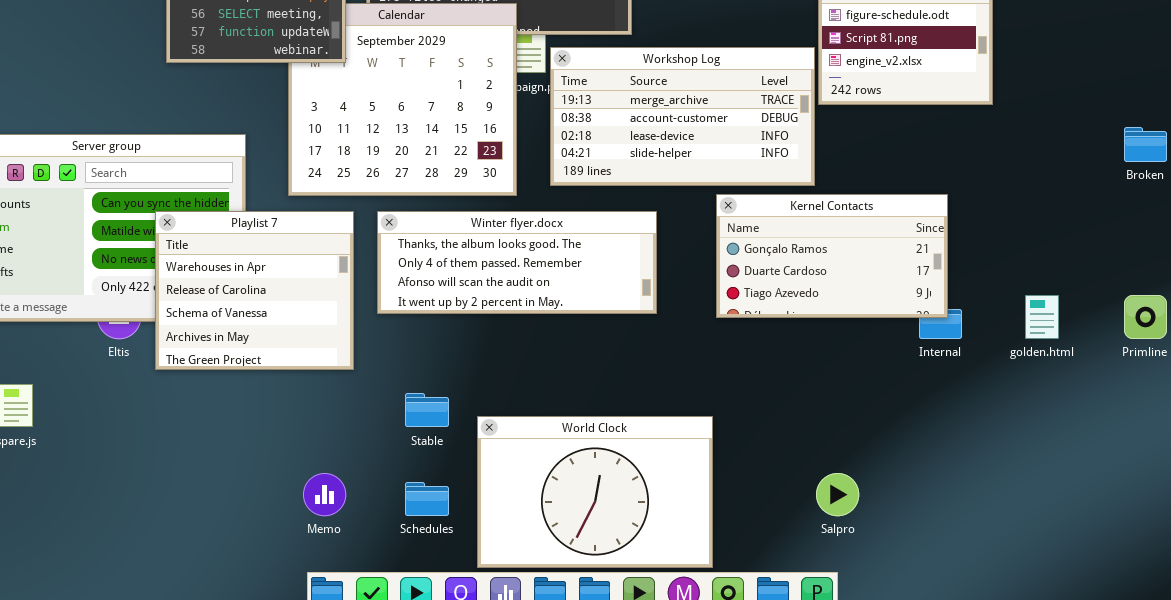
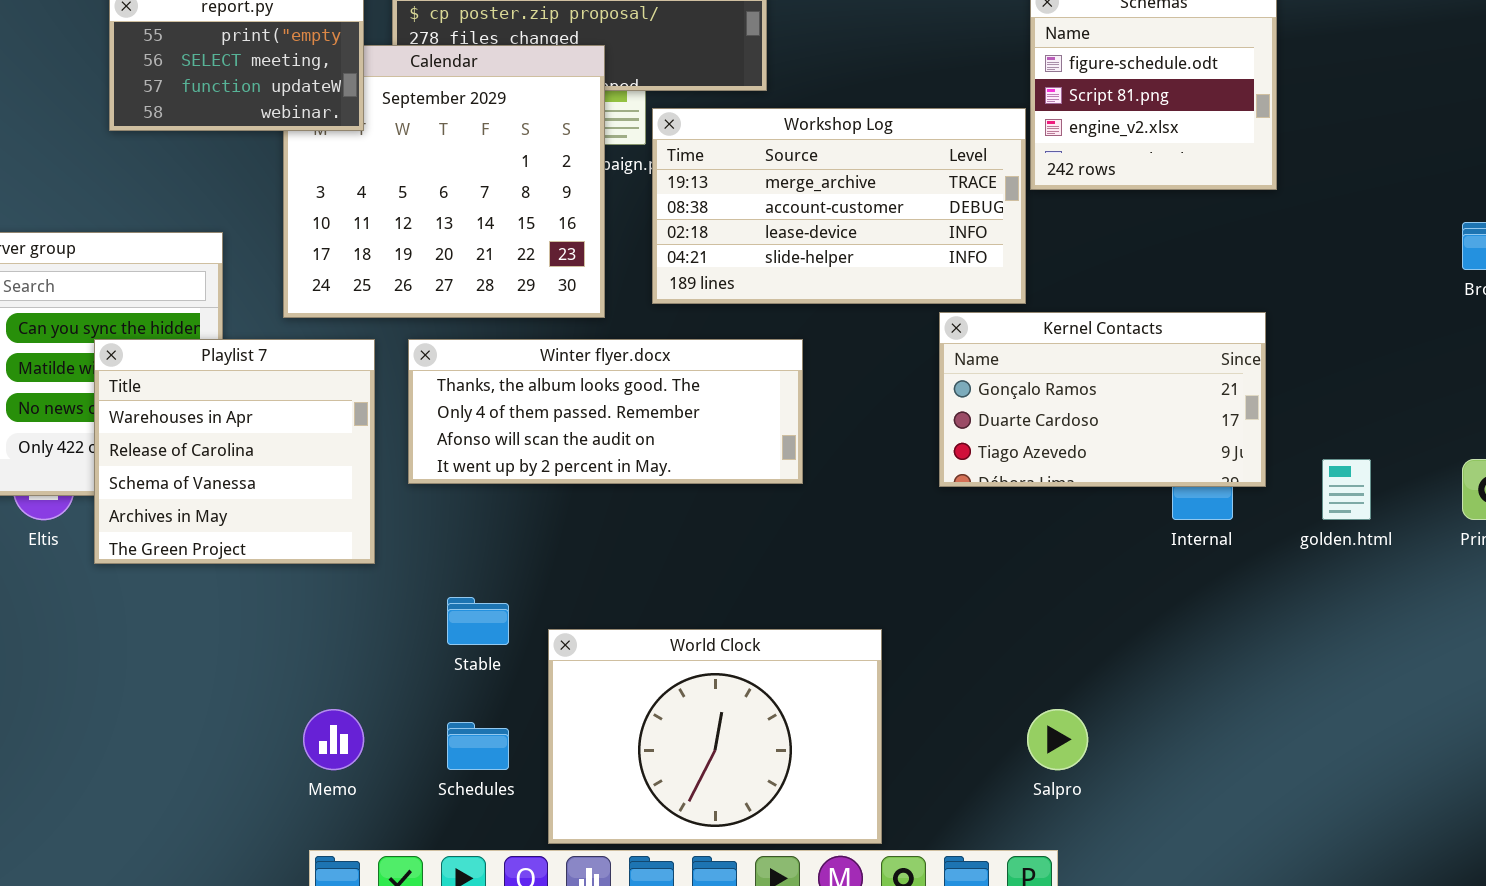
Kernel Contacts: [716,194,948,318] -> [939,312,1266,487], moved

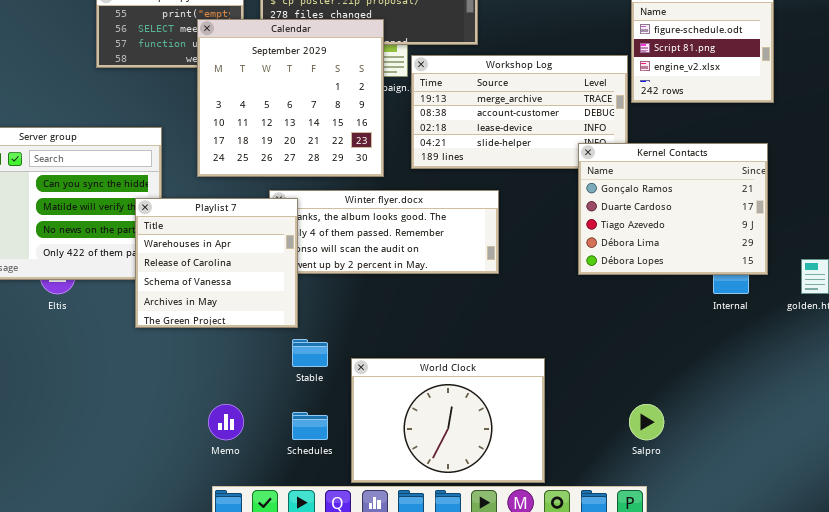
Calendar: [283,45,605,318] -> [197,19,384,177], raised
Kernel Contacts: [939,312,1266,487] -> [578,143,768,275], resized
Playlist 7: [94,339,375,564] -> [135,198,298,328], moved

